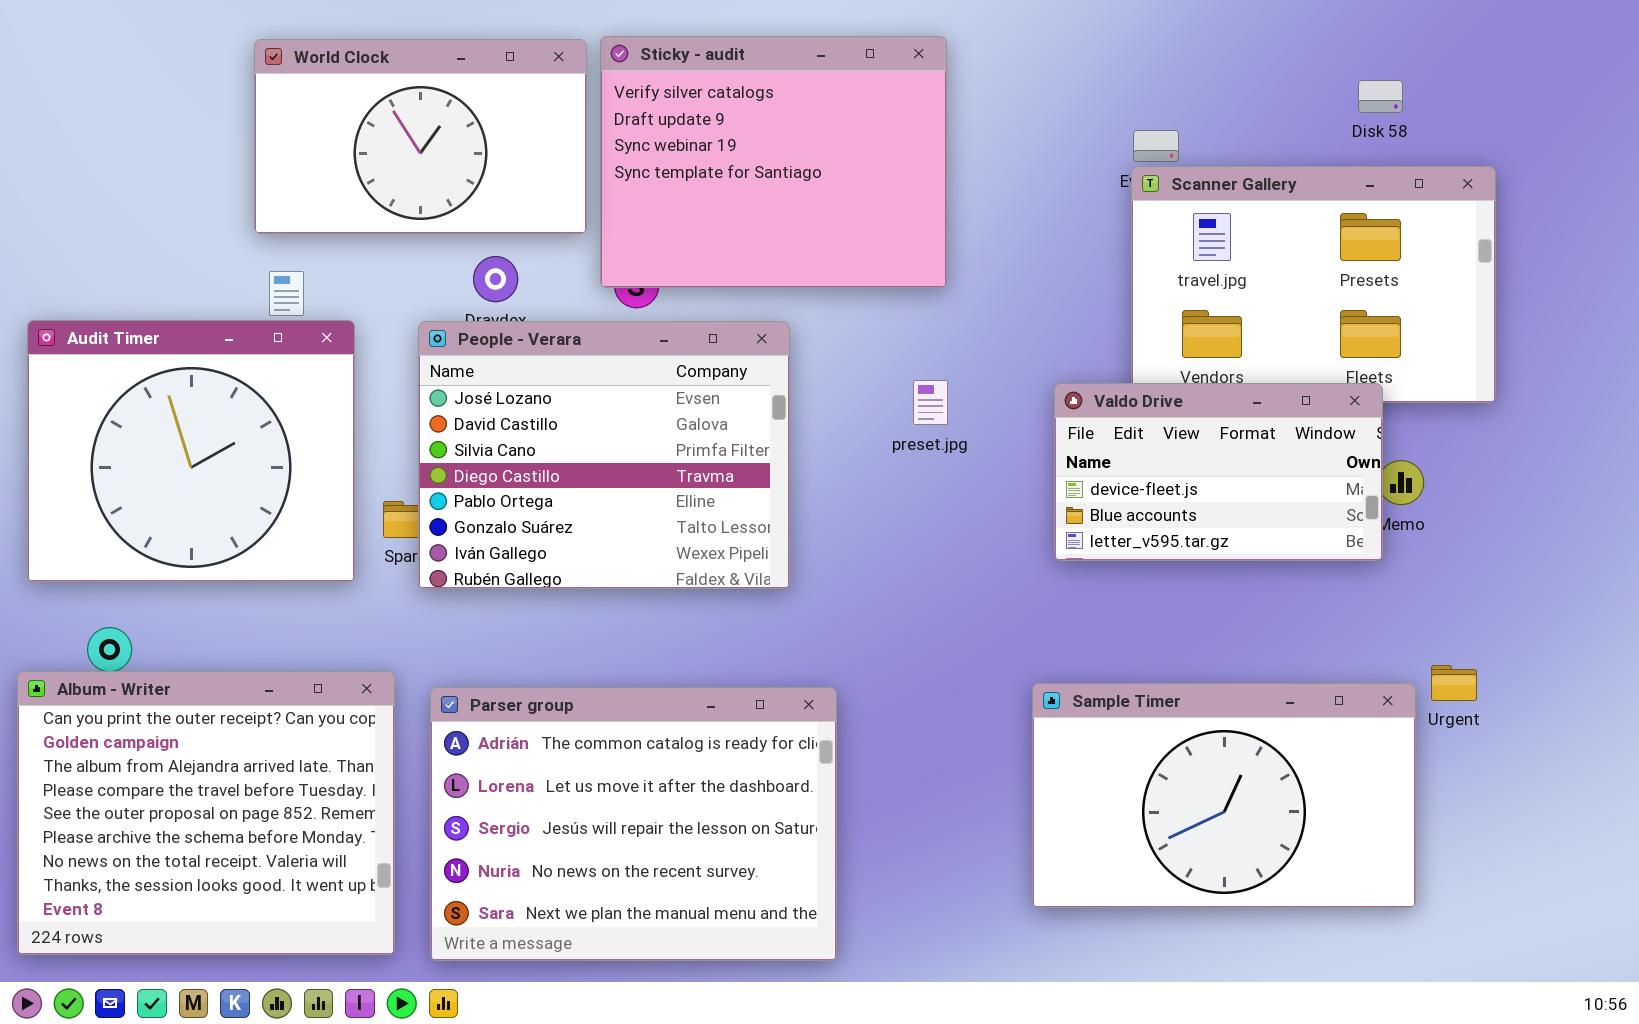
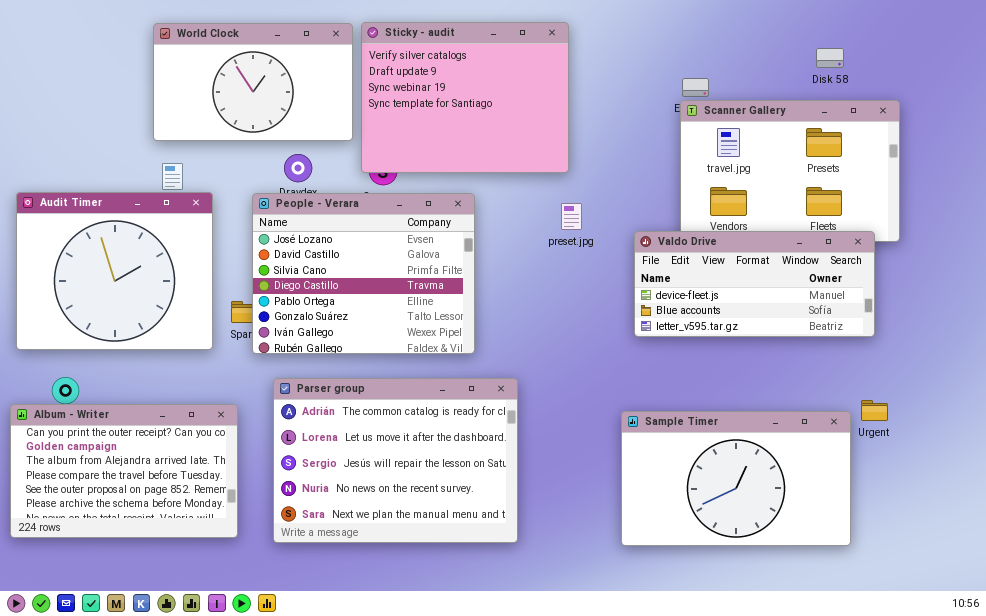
preset.jpg: [913,380,948,425] -> [561,203,582,230], moved
Valdo Drive: [1054,383,1383,561] -> [634,231,875,337], resized
Album - Writer: [17,671,395,955] -> [10,404,238,538], resized
Parser group: [430,687,837,961] -> [273,378,518,543], moved

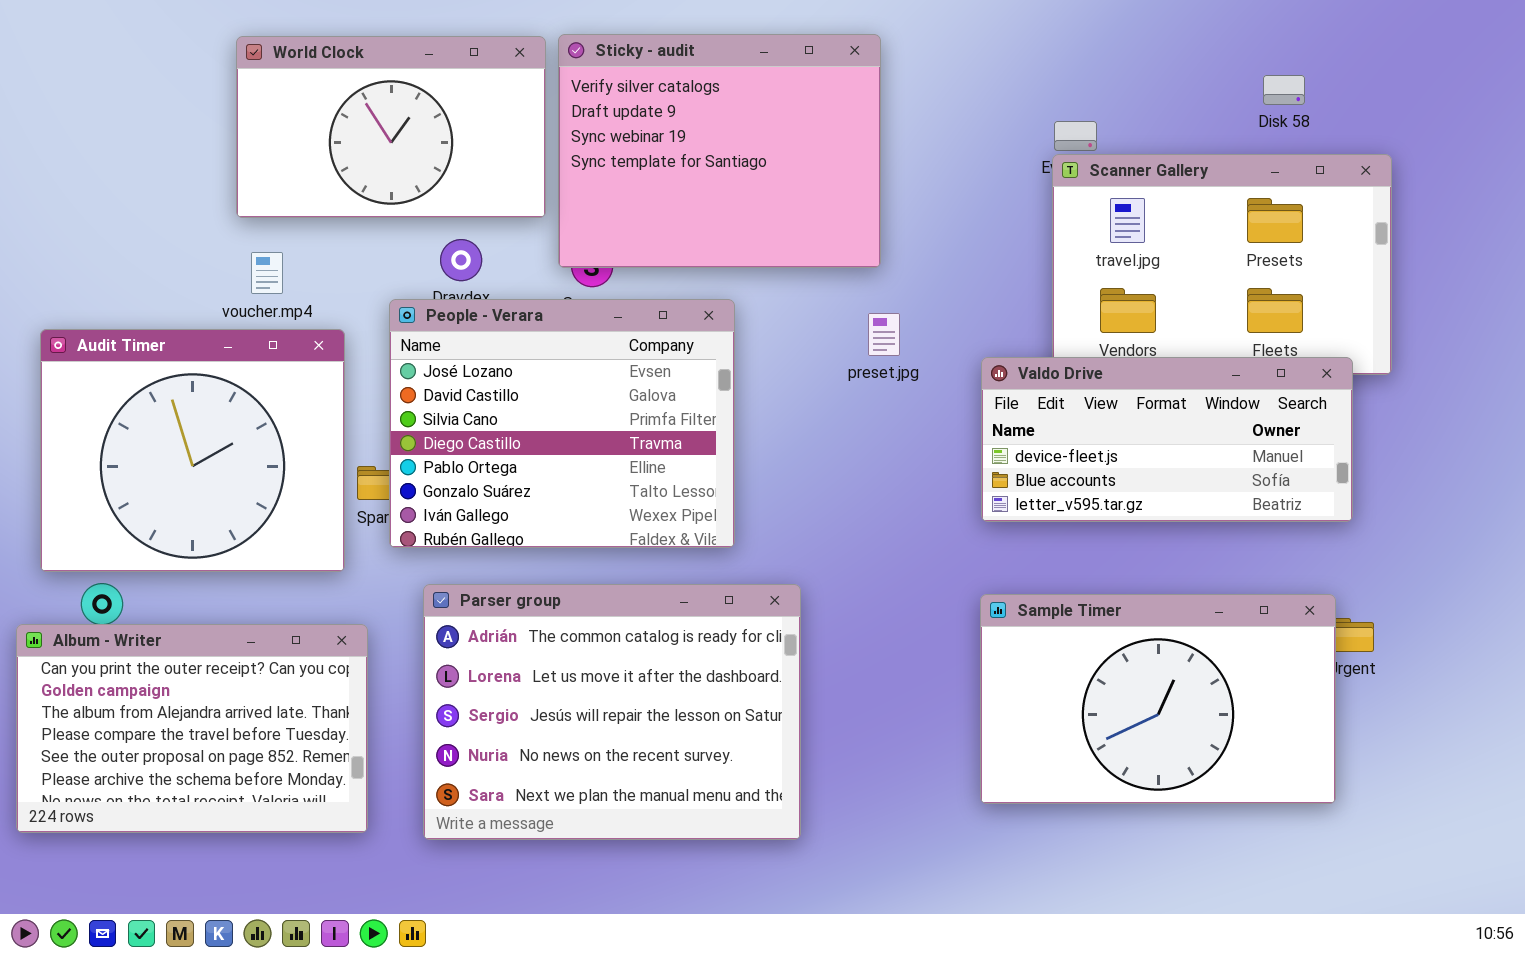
Audit Timer: [16,192,213,350] -> [40,329,345,572], moved
Sample Timer: [621,411,851,546] -> [980,594,1336,804], moved

